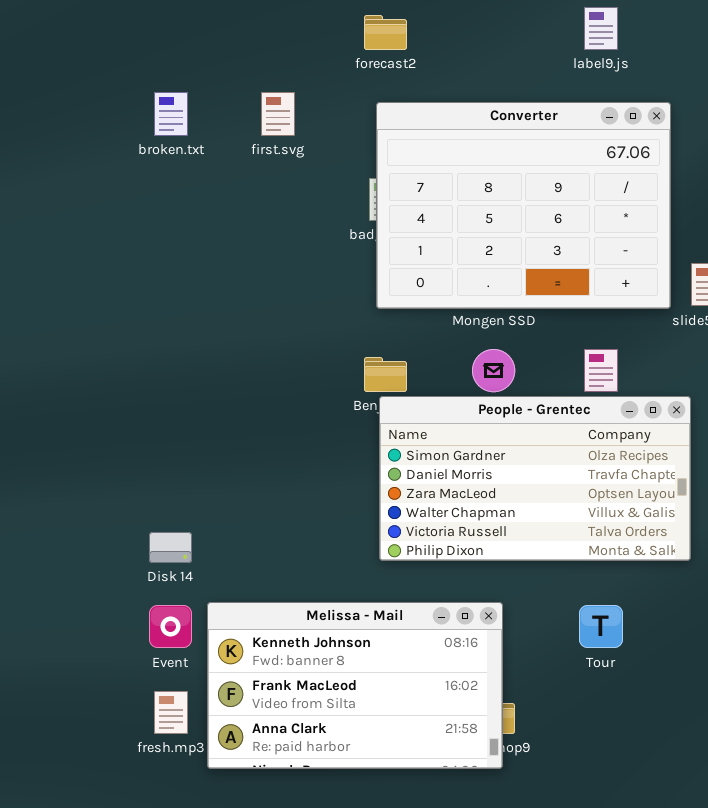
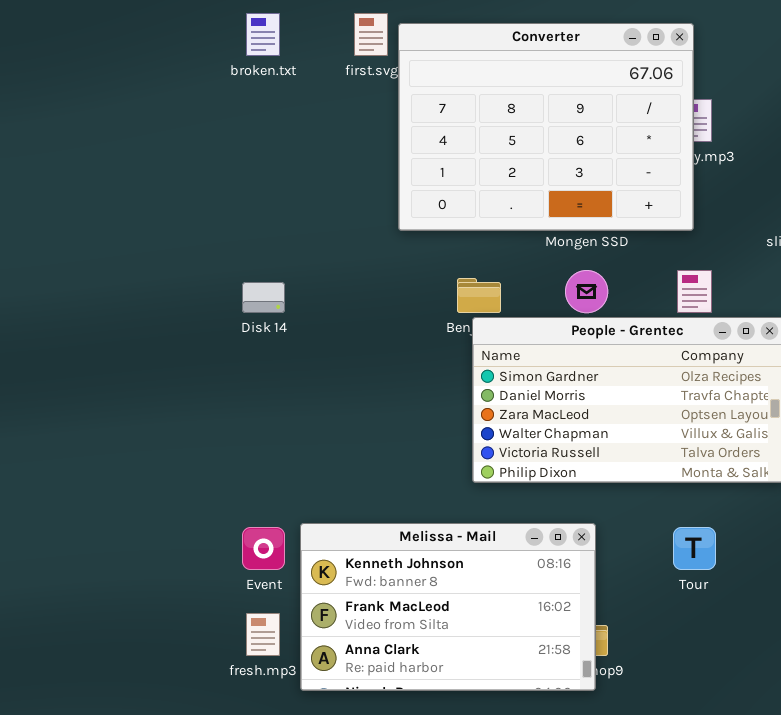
Converter: [376,102,671,309] -> [398,23,694,231], moved
Disk 14: [149,532,192,563] -> [242,282,285,313], moved

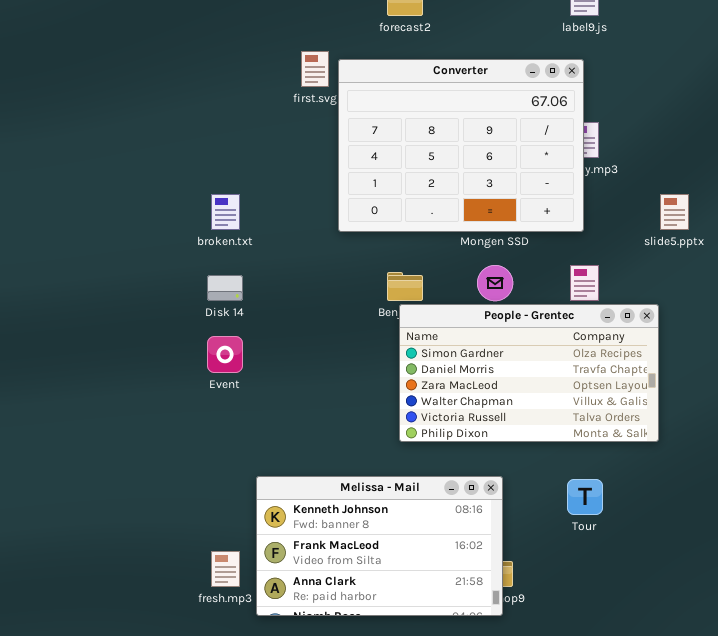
broken.txt: [246,13,280,56] -> [211,194,240,230], moved
Event: [242,527,285,570] -> [207,336,243,373], moved

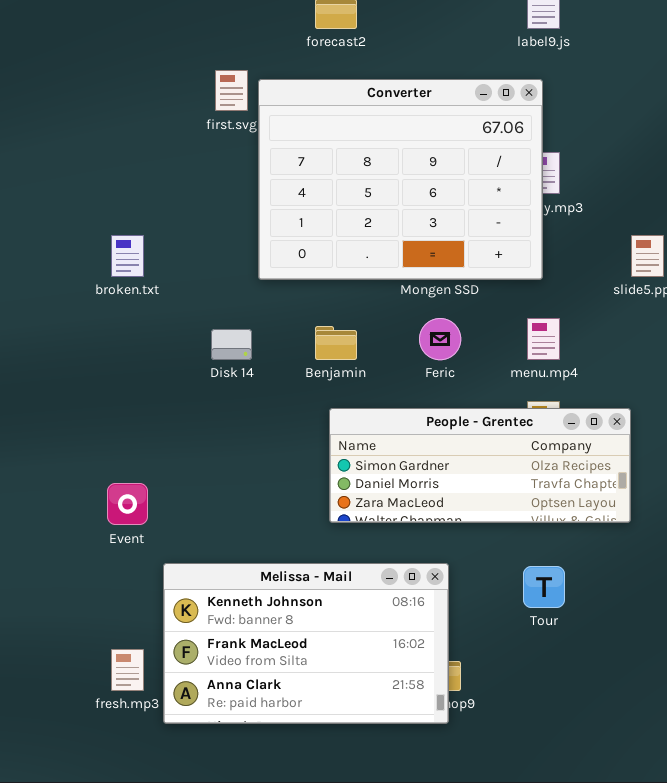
Disk 14: [207,275,243,301] -> [211,329,252,360], moved
People - Grentec: [399,304,659,442] -> [329,408,631,523], resized
Event: [207,336,243,373] -> [107,483,148,525], moved

